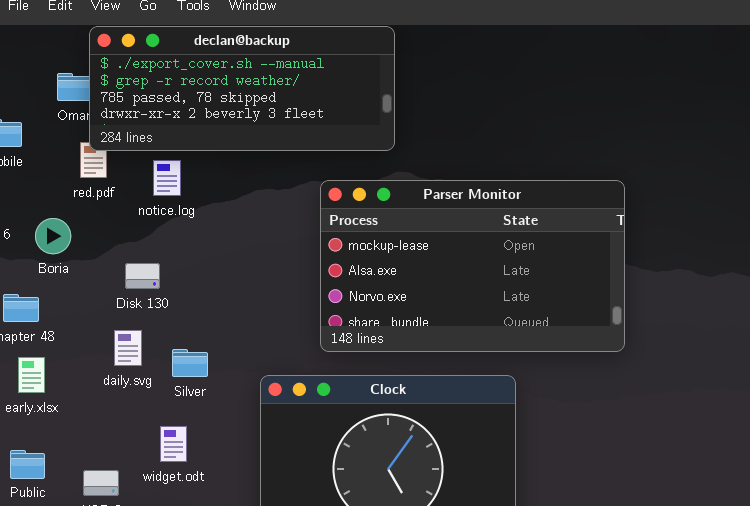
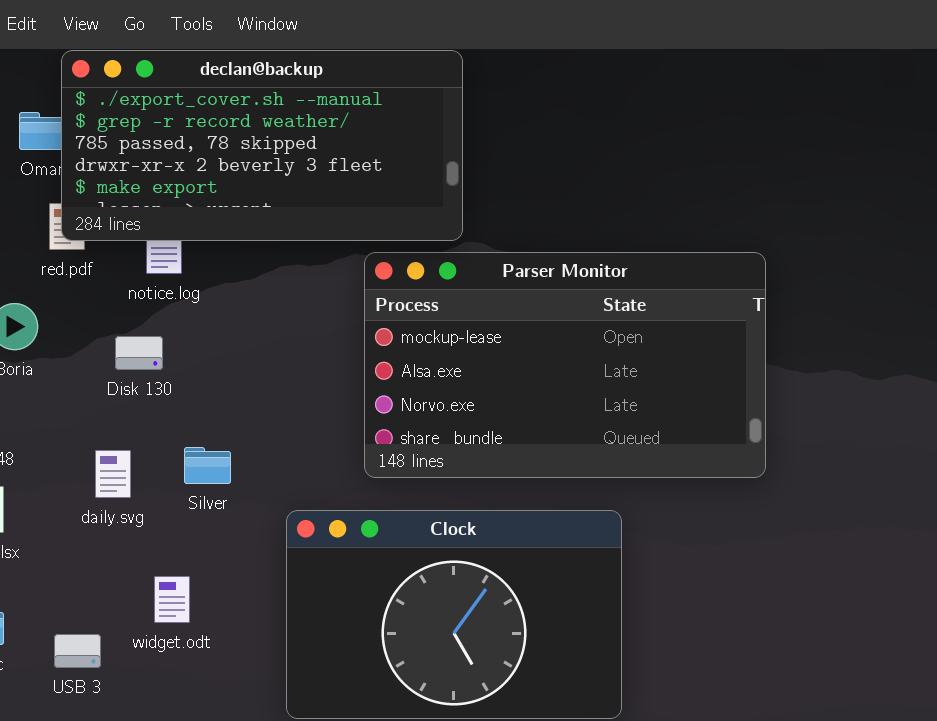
declan@backup: [89,26,395,151] -> [61,50,463,241], resized
Disk 130: [125,263,160,289] -> [115,336,163,370], moved
Silver: [172,349,208,377] -> [184,447,231,484], moved

